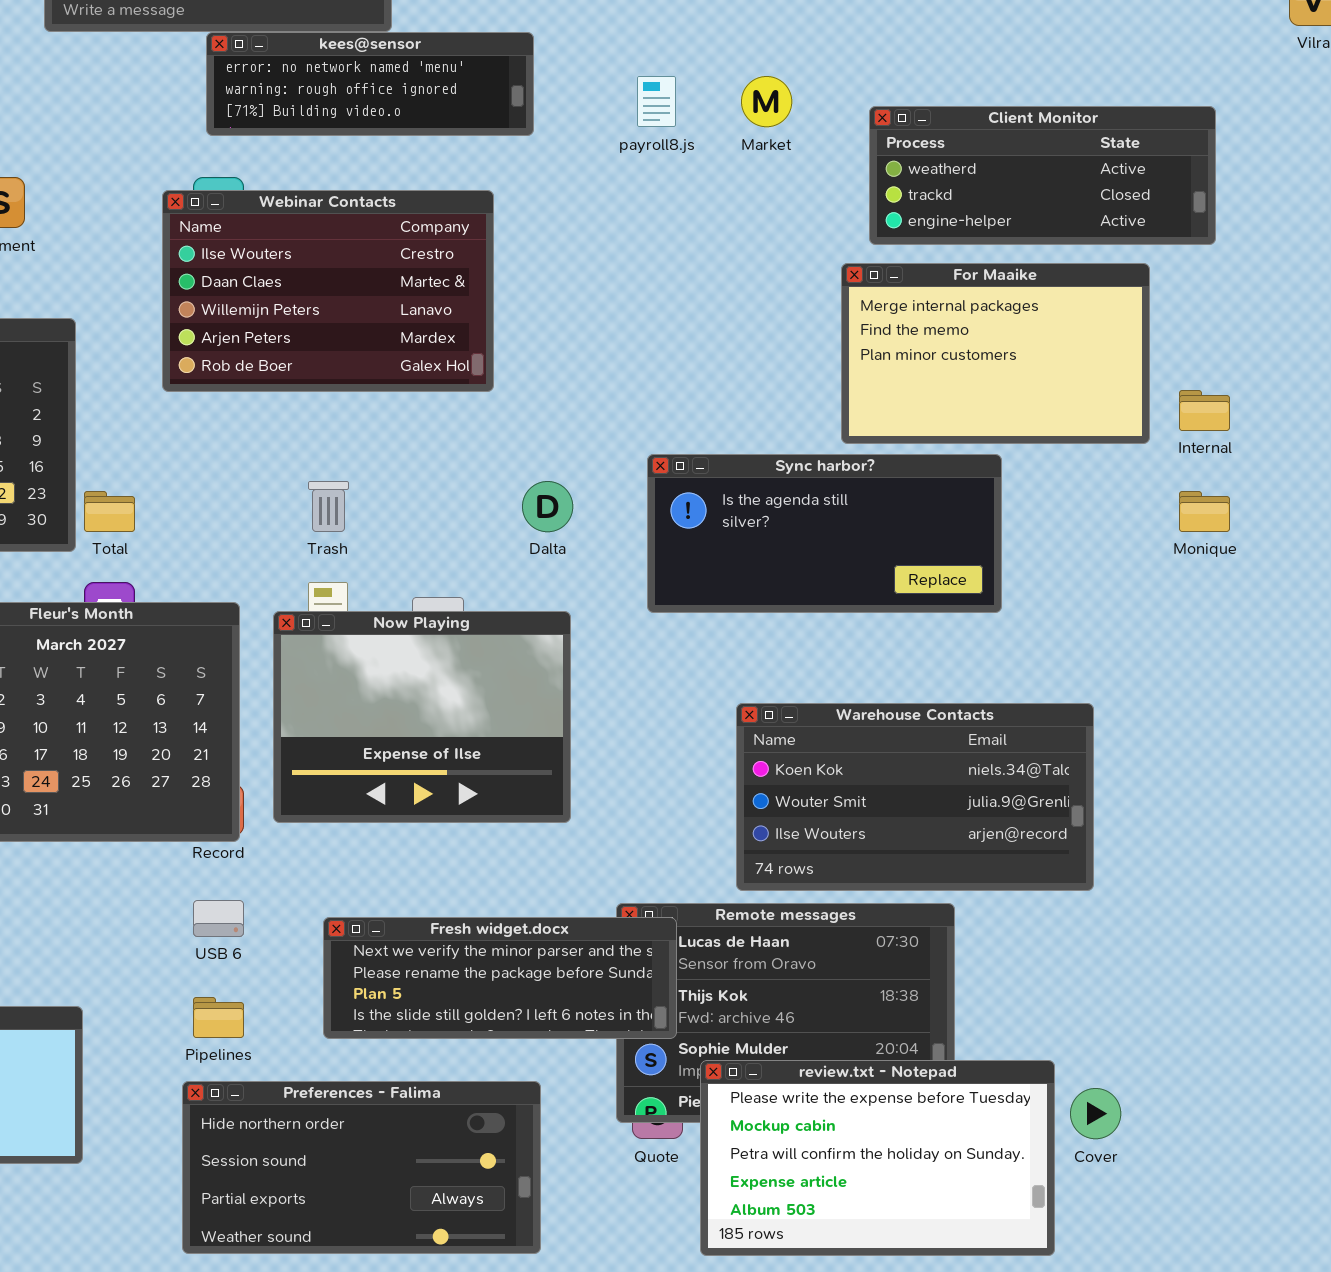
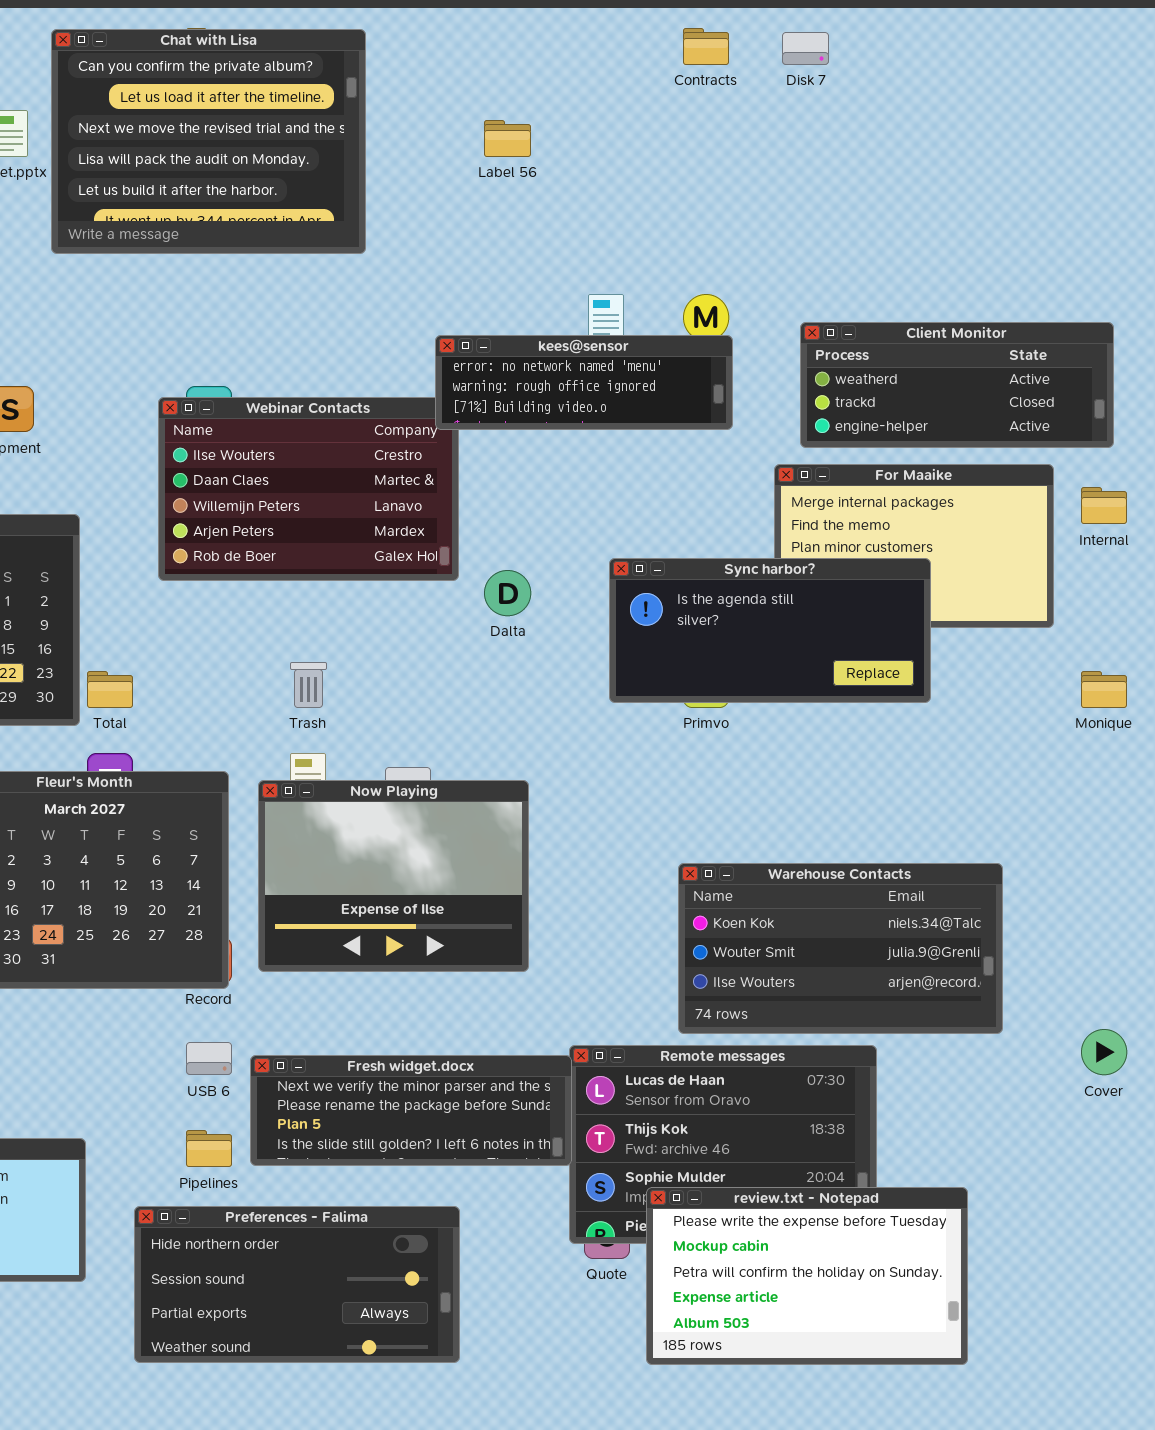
kees@sensor: [206,32,534,136] -> [435,335,733,430], moved
Internal: [1179,390,1230,431] -> [1081,487,1127,524], moved
Sync harbor?: [647,454,1002,613] -> [609,558,931,703], moved
Dalta: [522,481,573,532] -> [484,570,531,616], moved
Fresh widget.docx: [323,917,677,1039] -> [250,1055,572,1166], moved
Preferences - Falima: [182,1081,541,1254] -> [134,1206,460,1363], moved
Cover: [1070,1088,1121,1139] -> [1081,1029,1127,1075], moved

